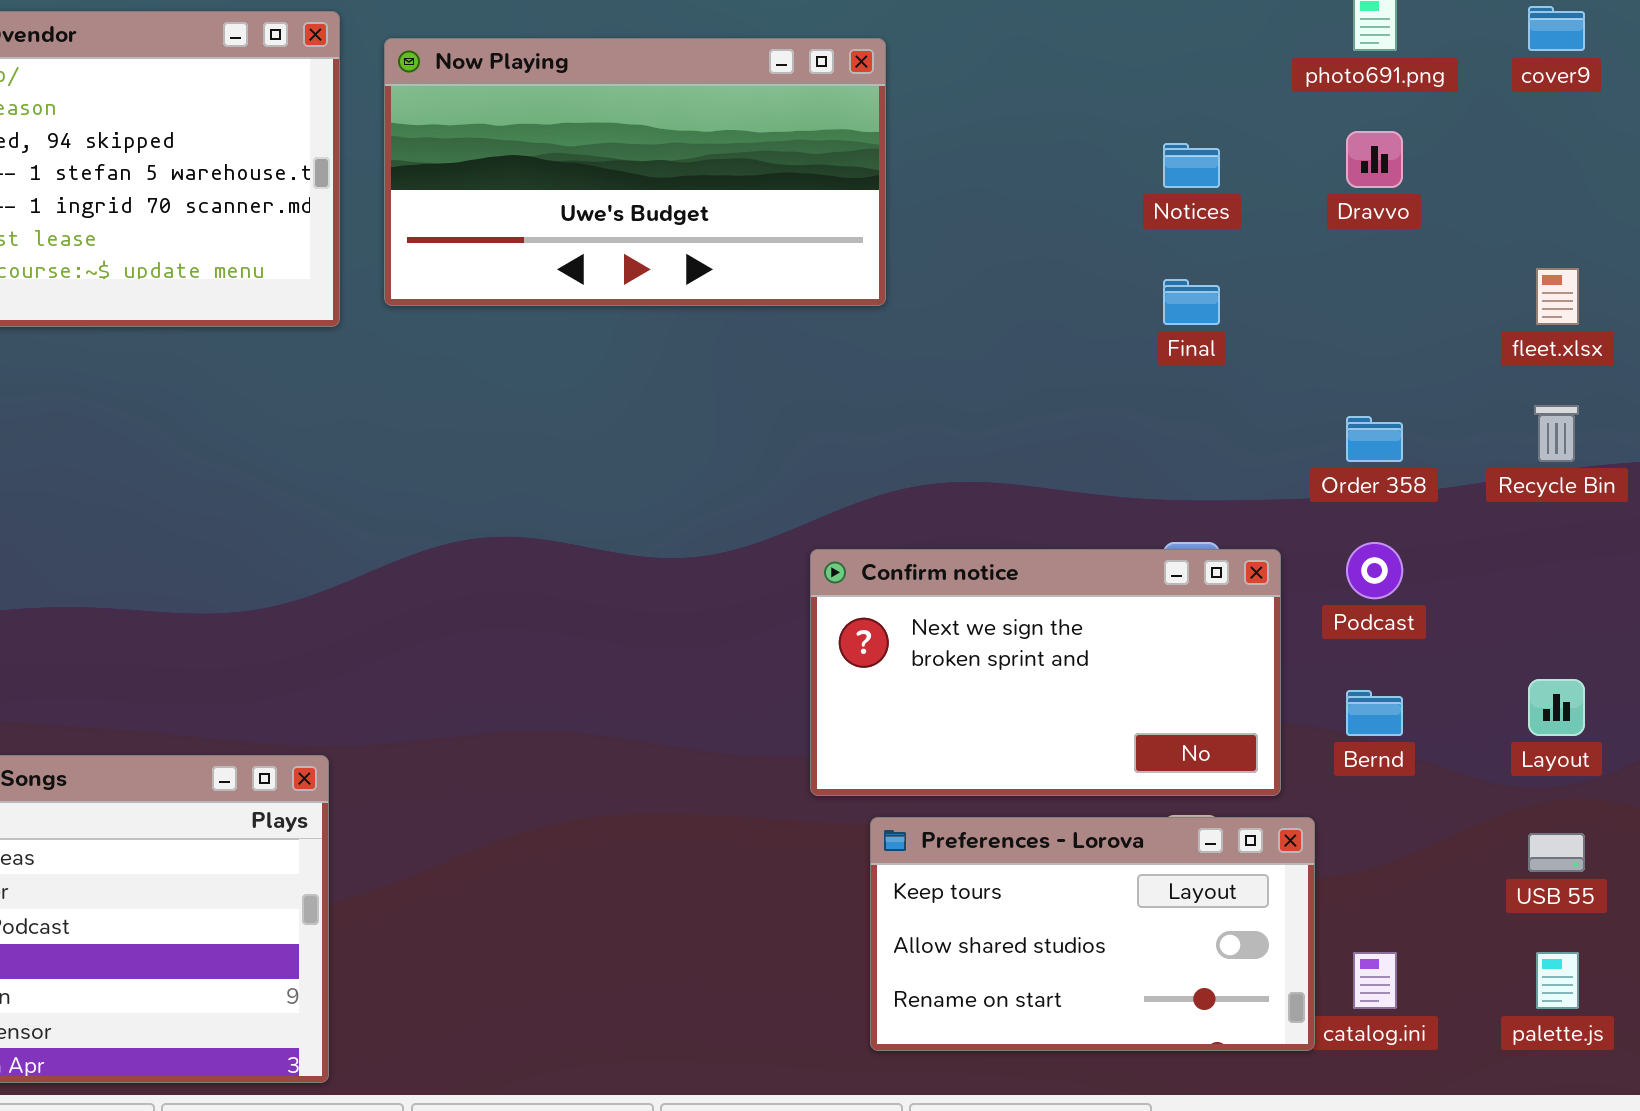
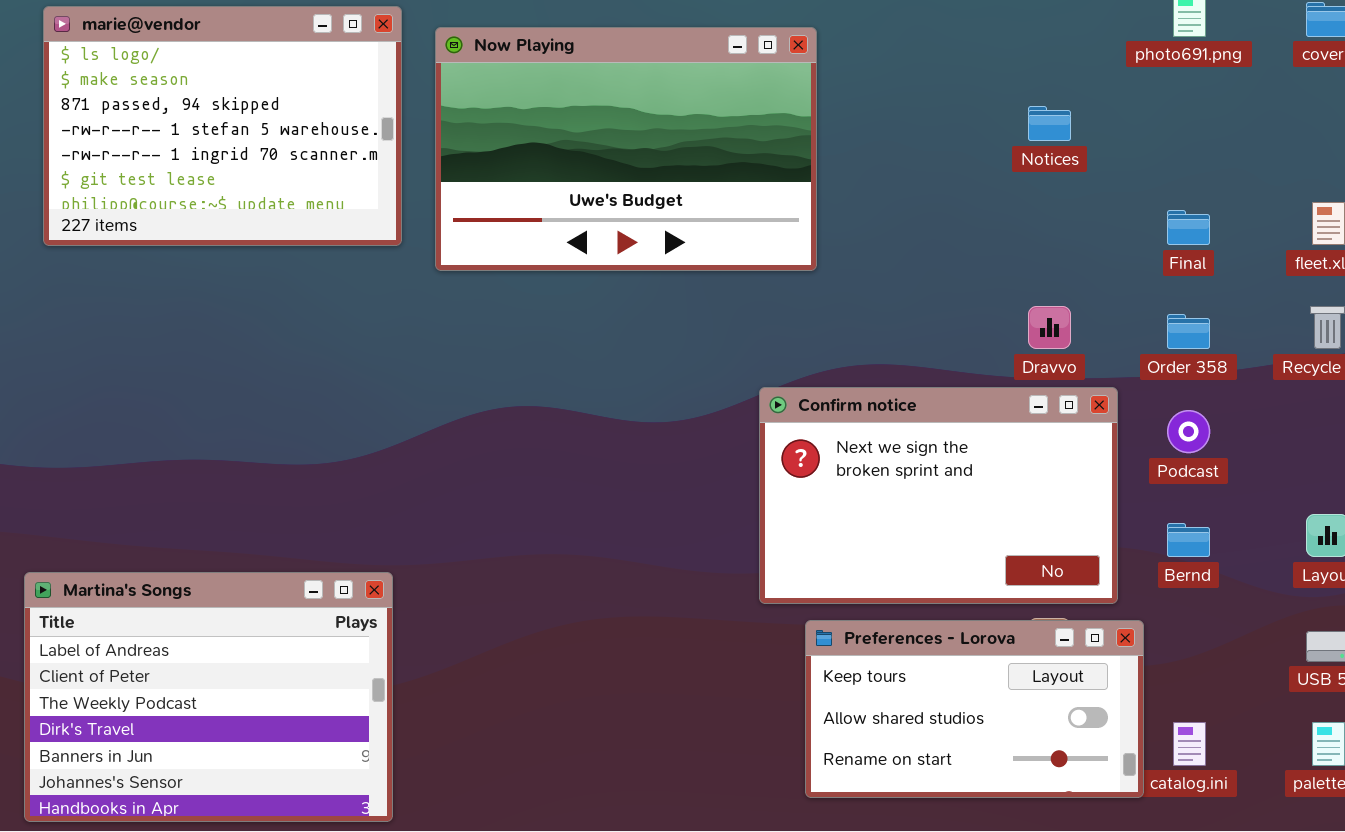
Now Playing: [384,38,886,306] -> [435,27,817,271], resized
Dravvo: [1346,131,1403,188] -> [1028,306,1071,349], moved
Final: [1163,279,1220,325] -> [1167,210,1210,245], moved
Confirm notice: [810,549,1281,796] -> [759,387,1118,604], resized

